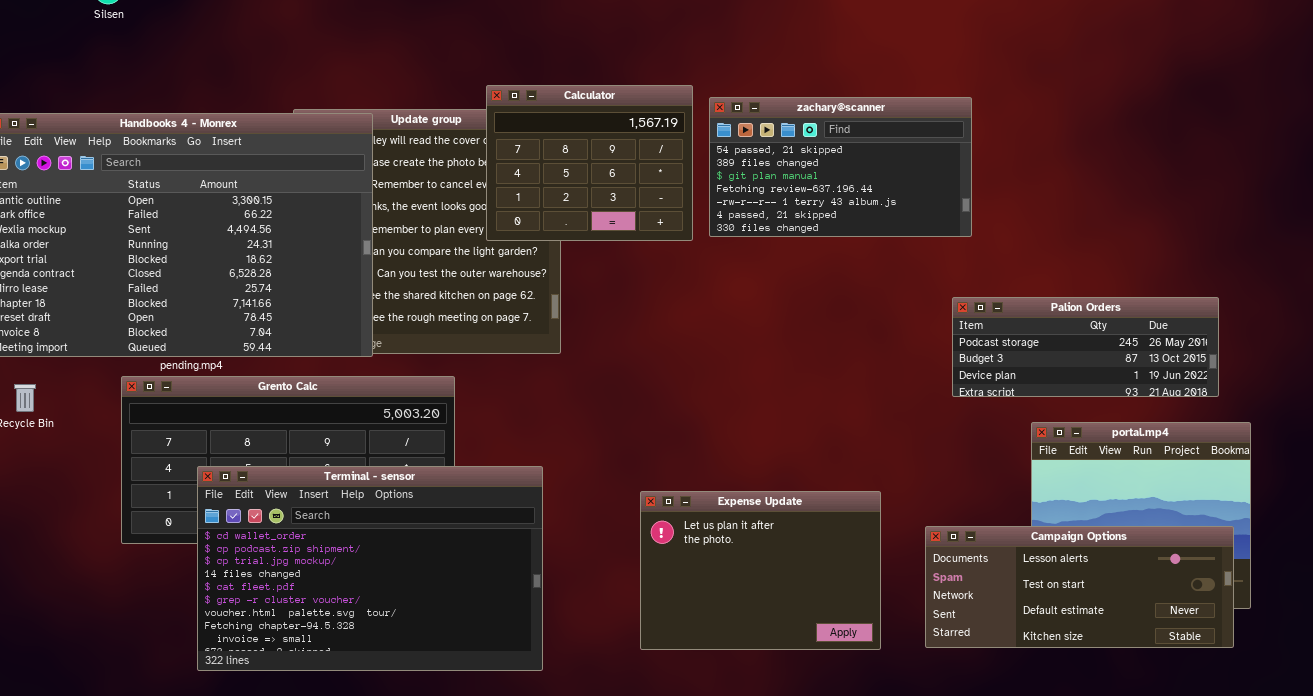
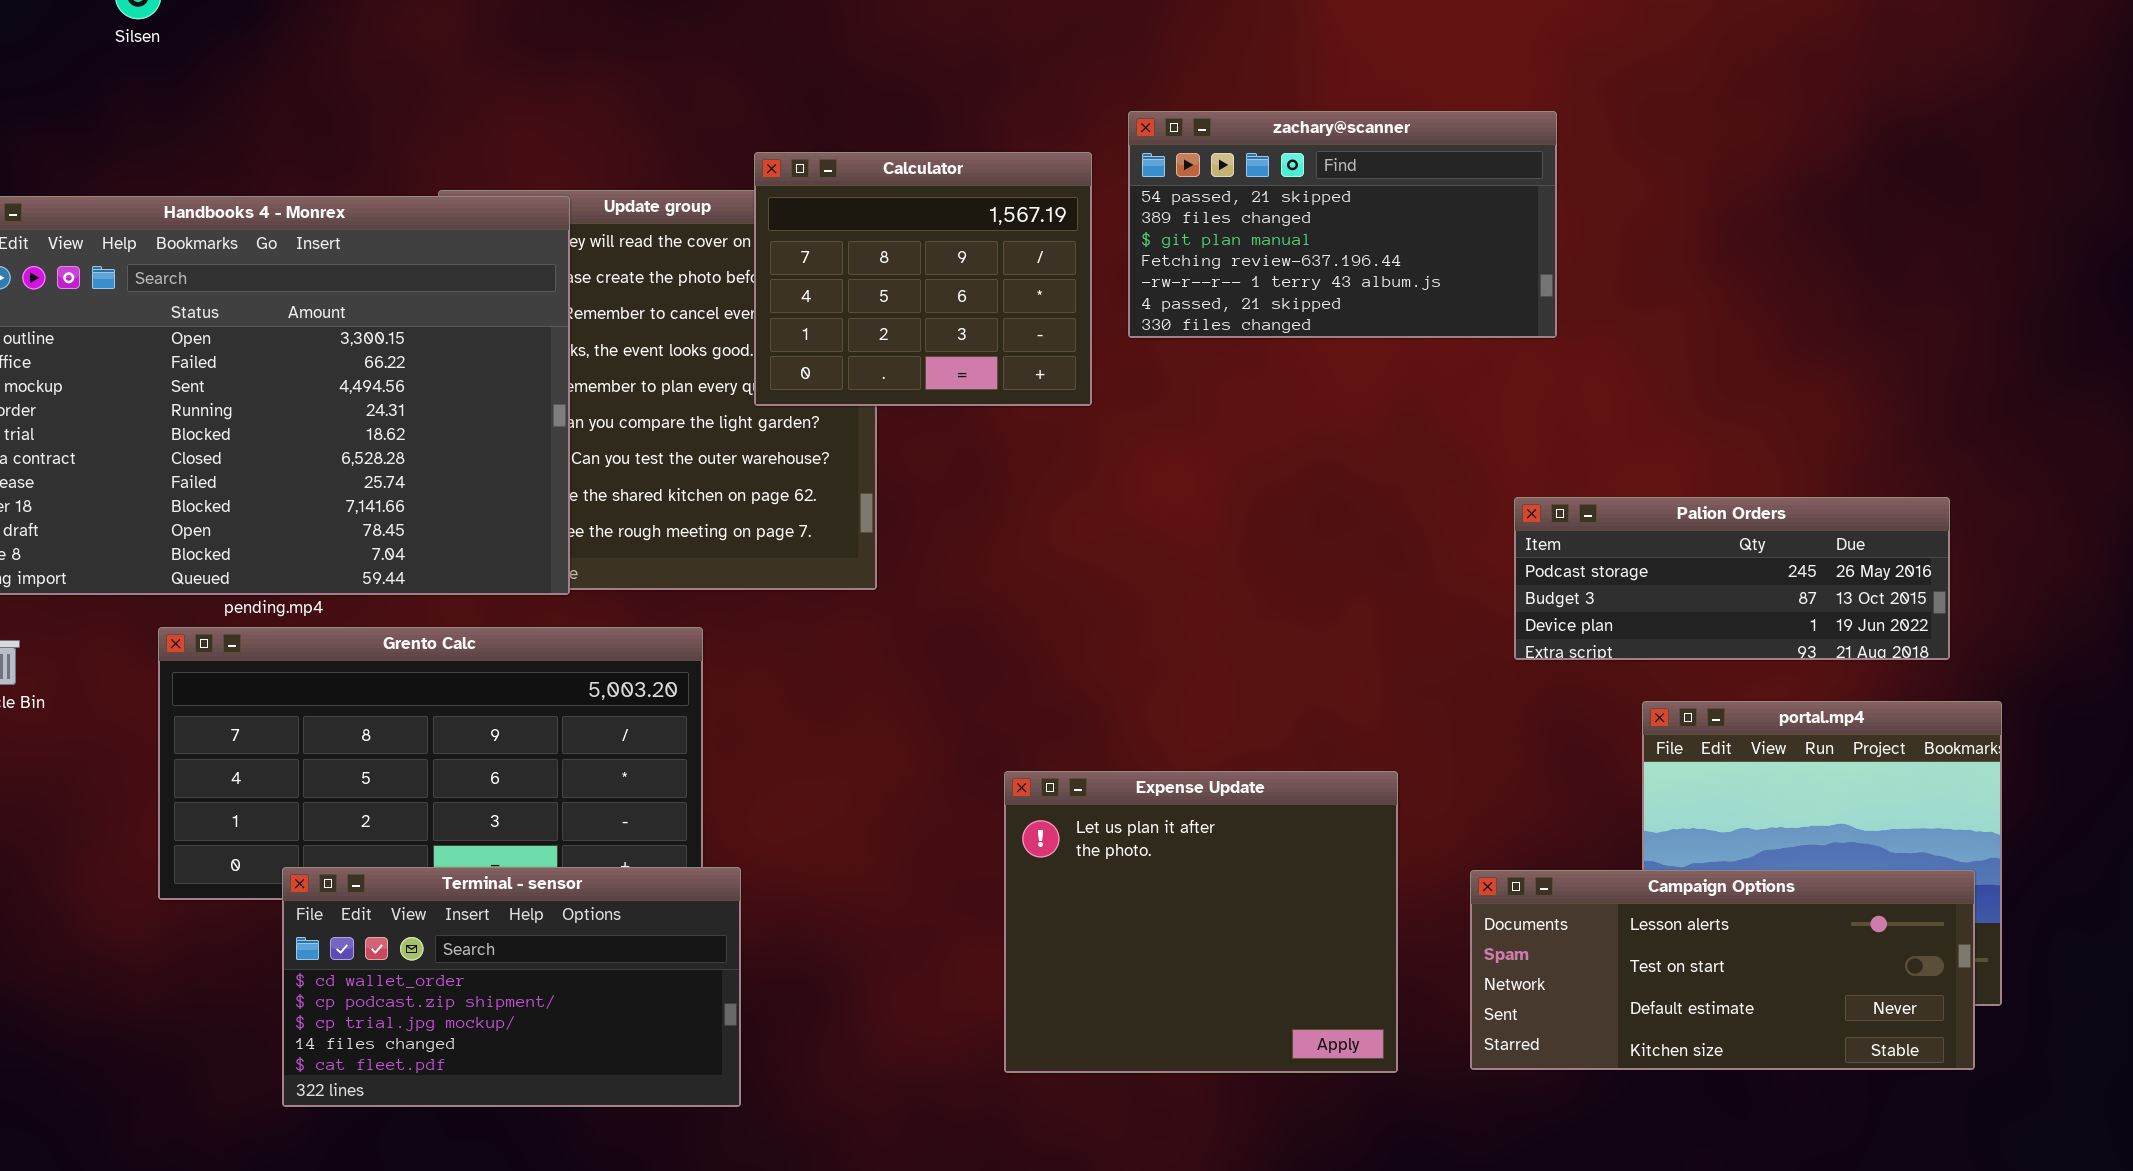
zachary@scanner: [709,97,972,237] -> [1128,111,1557,338], moved
Terminal - sensor: [197,466,543,671] -> [282,867,741,1107], resized
Expense Update: [640,491,881,650] -> [1004,771,1398,1073], resized

